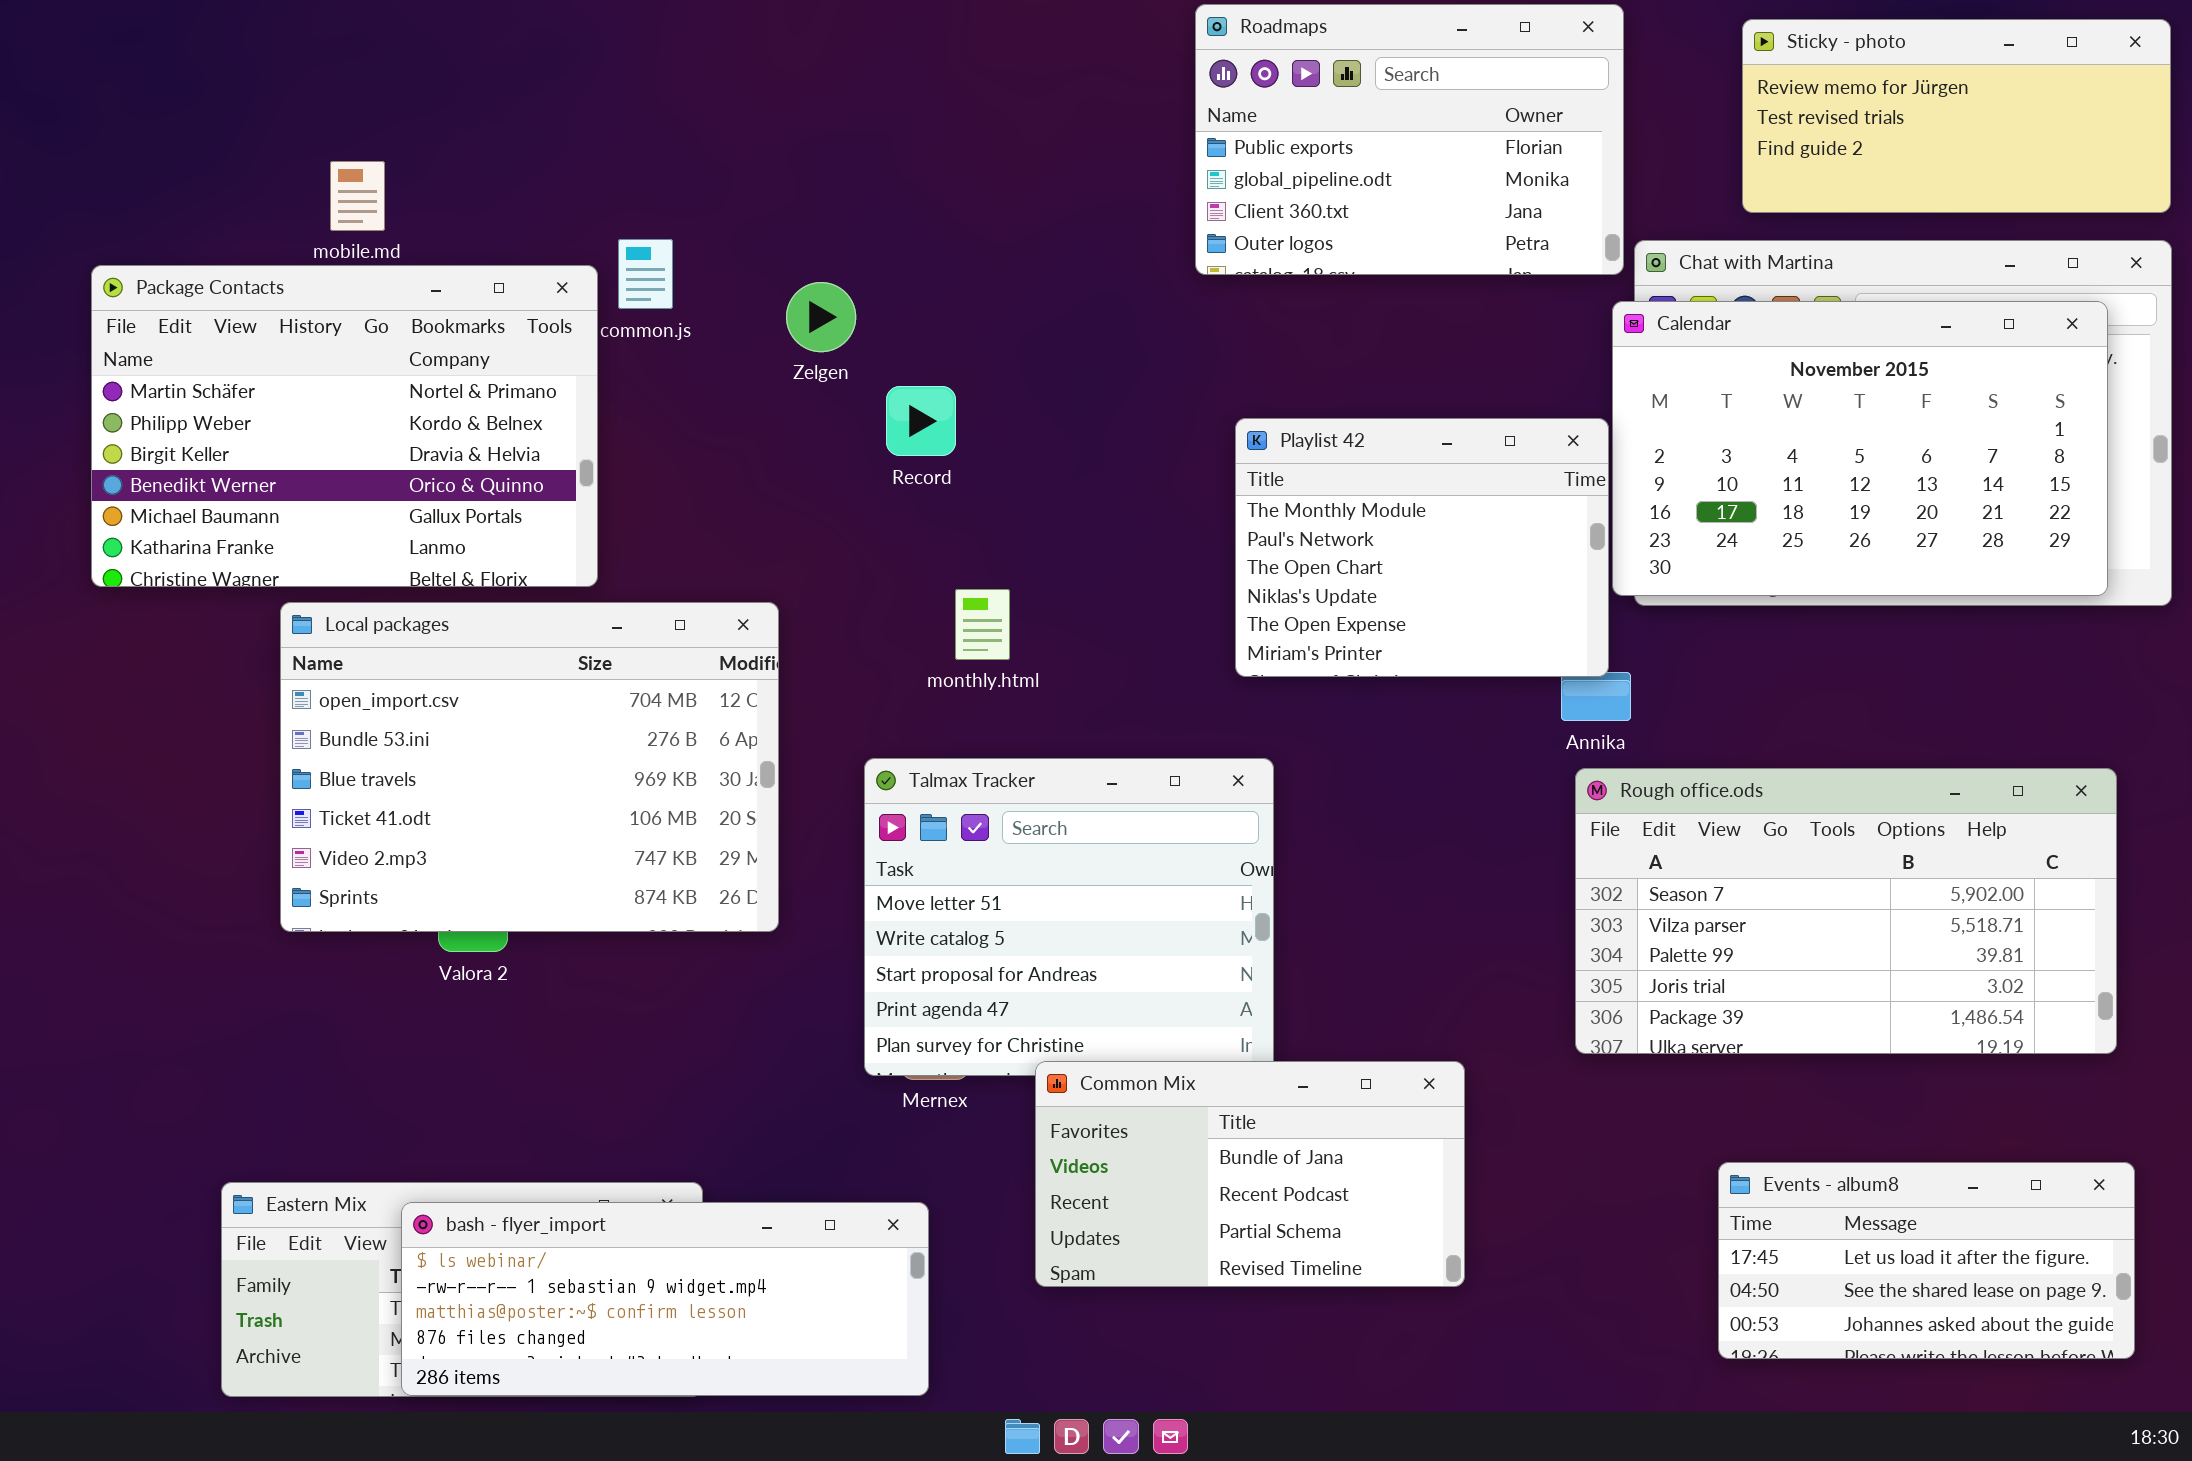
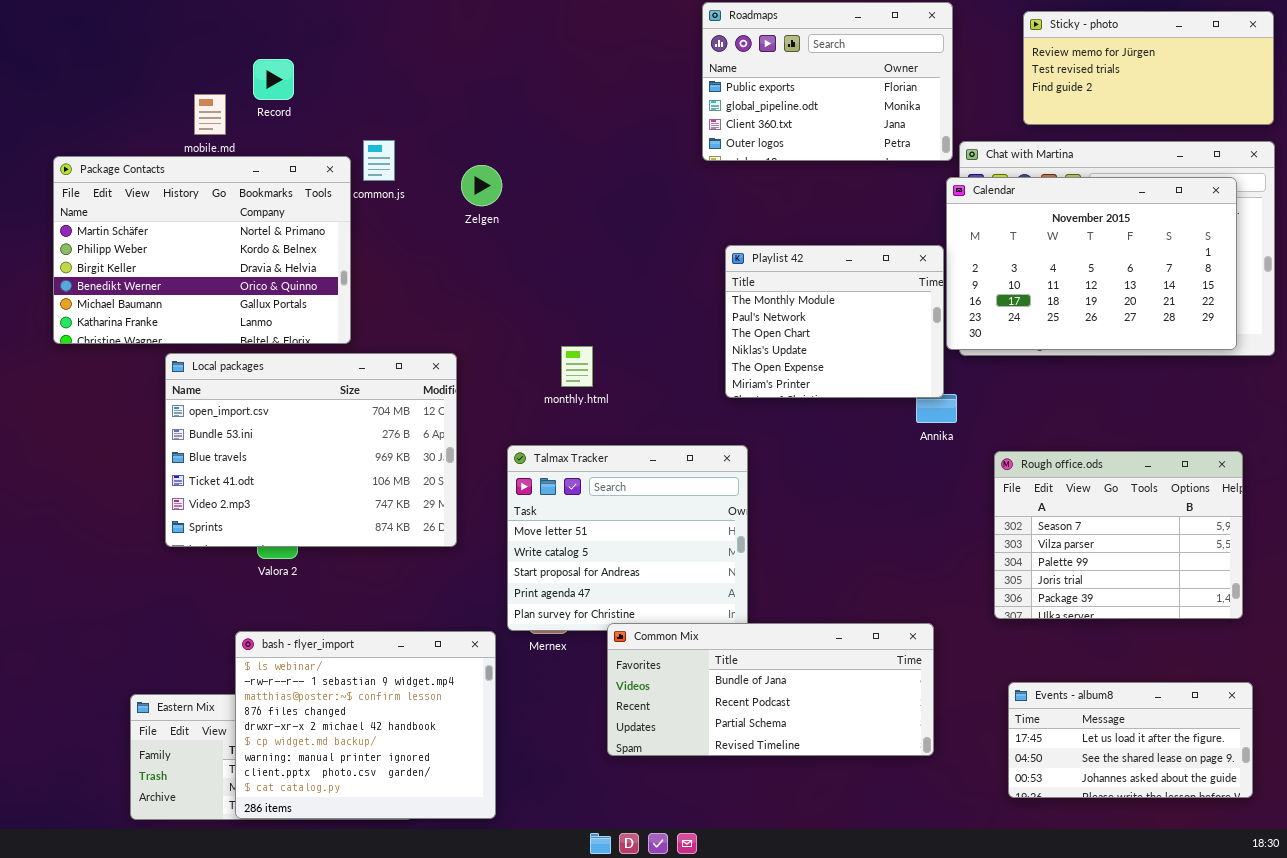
Record: [886,386,956,456] -> [253,59,294,100], moved
Rough office.ods: [1575,768,2117,1054] -> [994,451,1243,619], resized
Common Mix: [1035,1061,1465,1287] -> [607,623,934,756], resized
bash - flyer_import: [401,1202,929,1396] -> [235,631,496,819], resized

